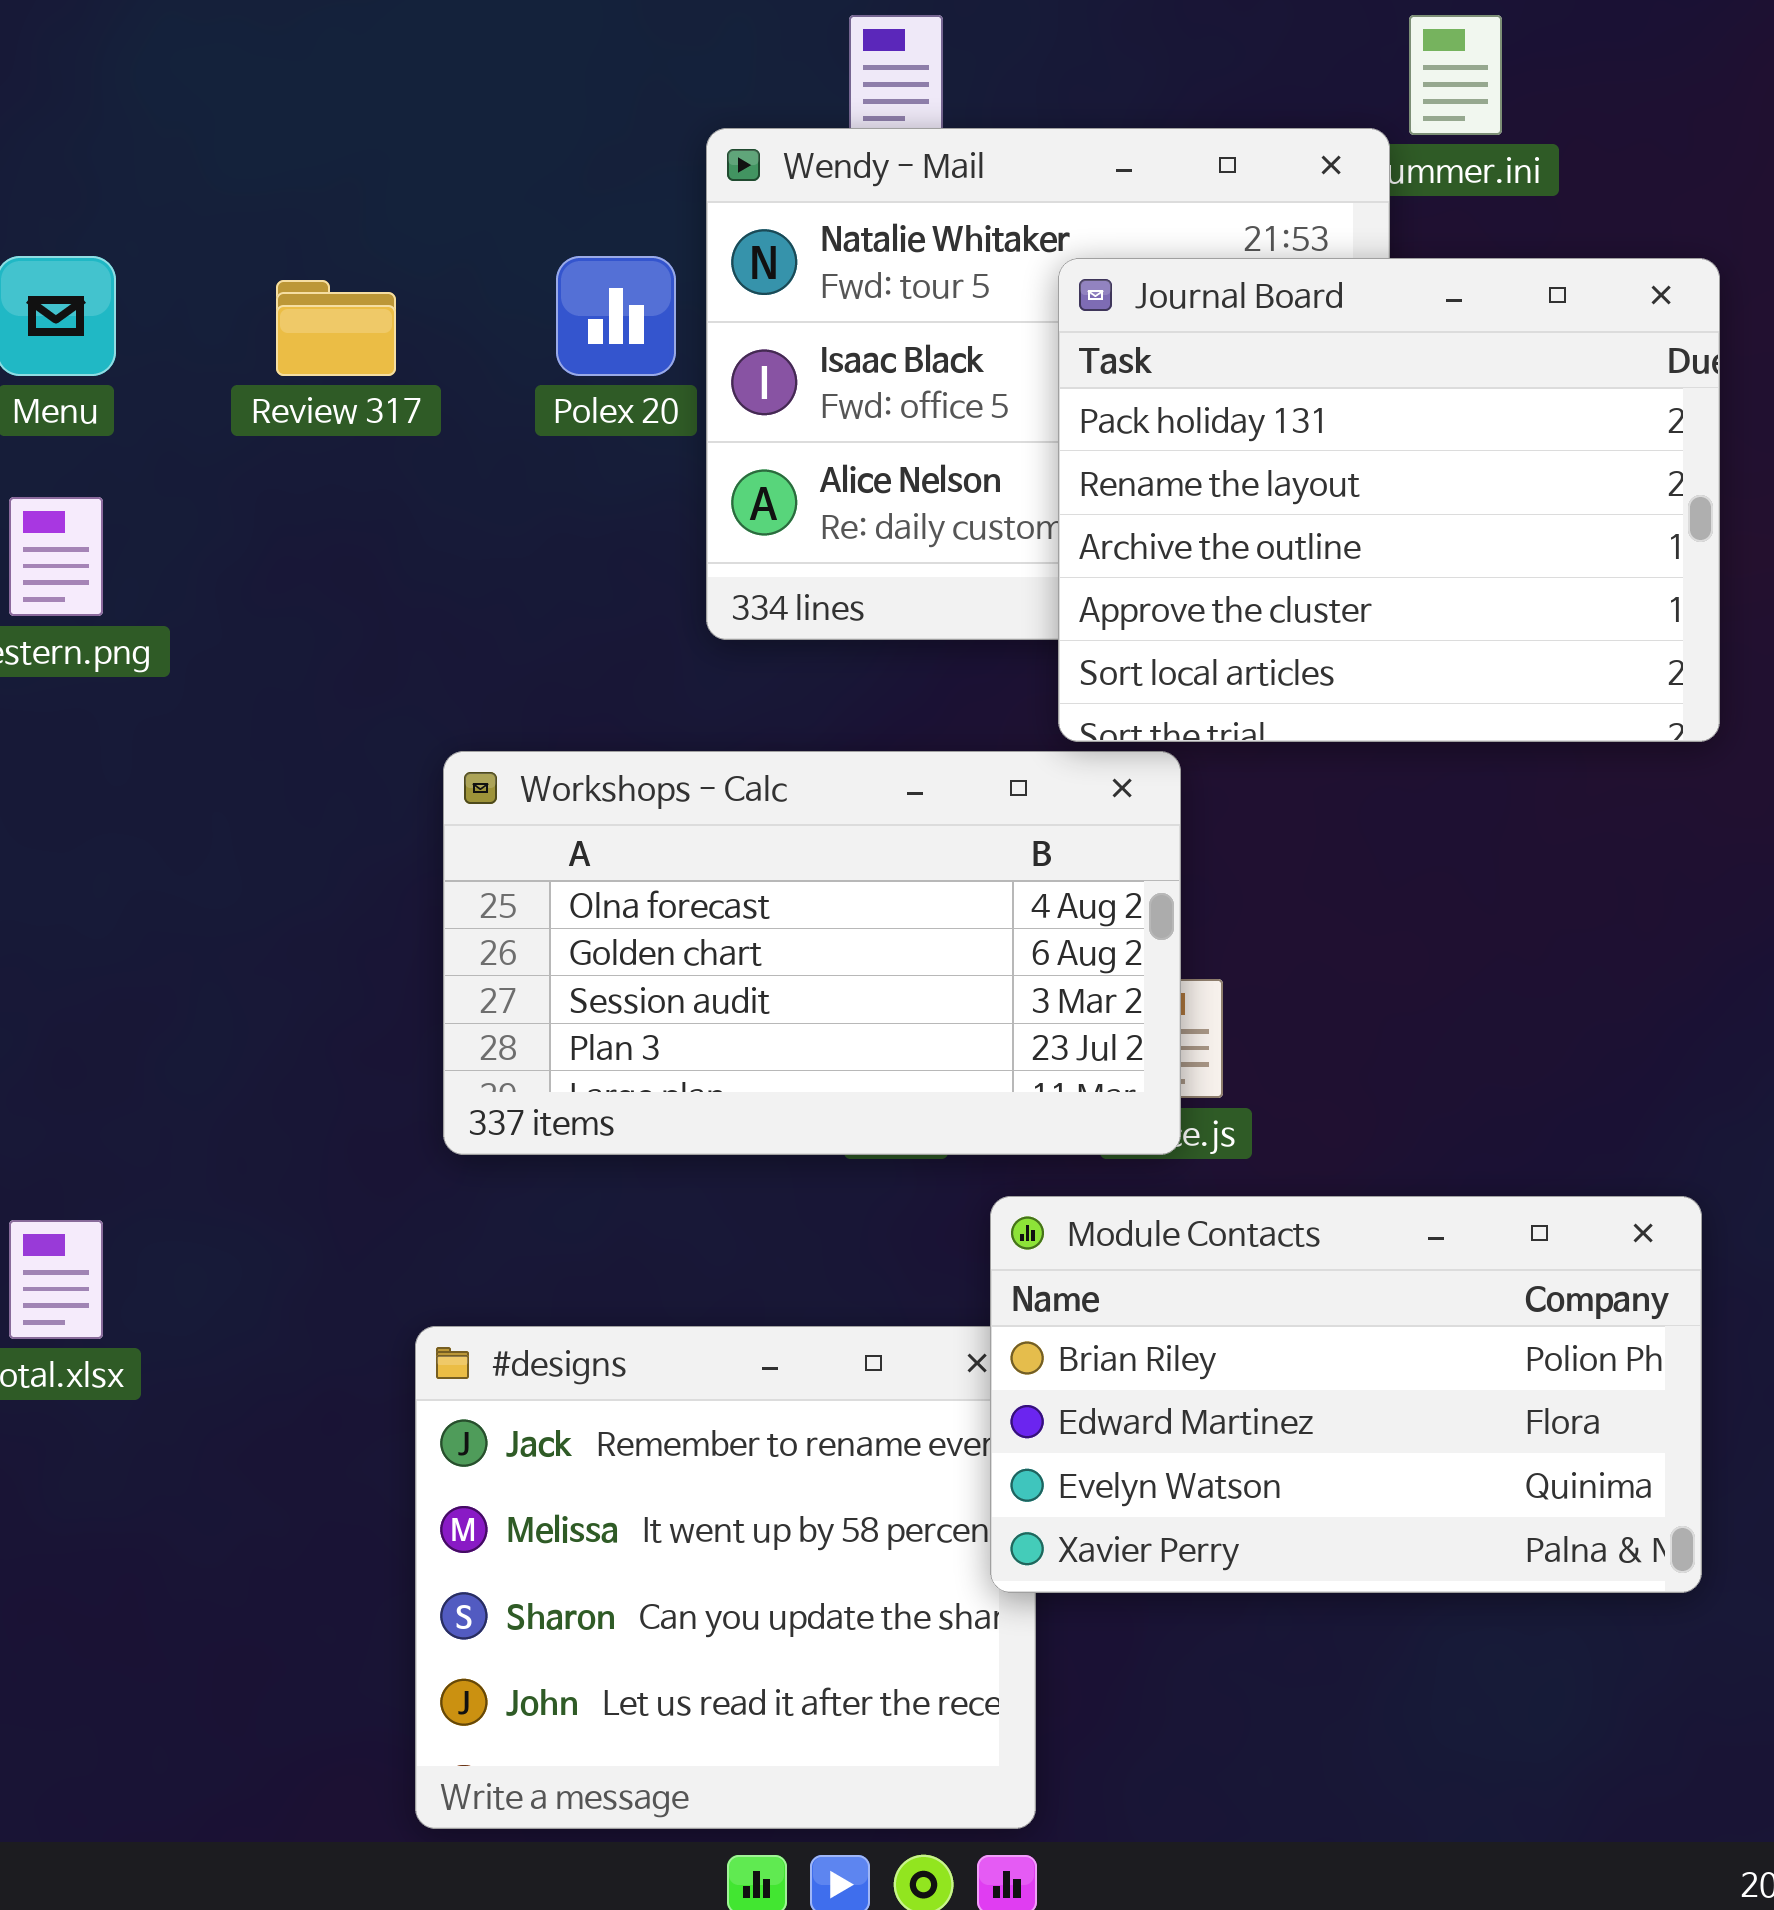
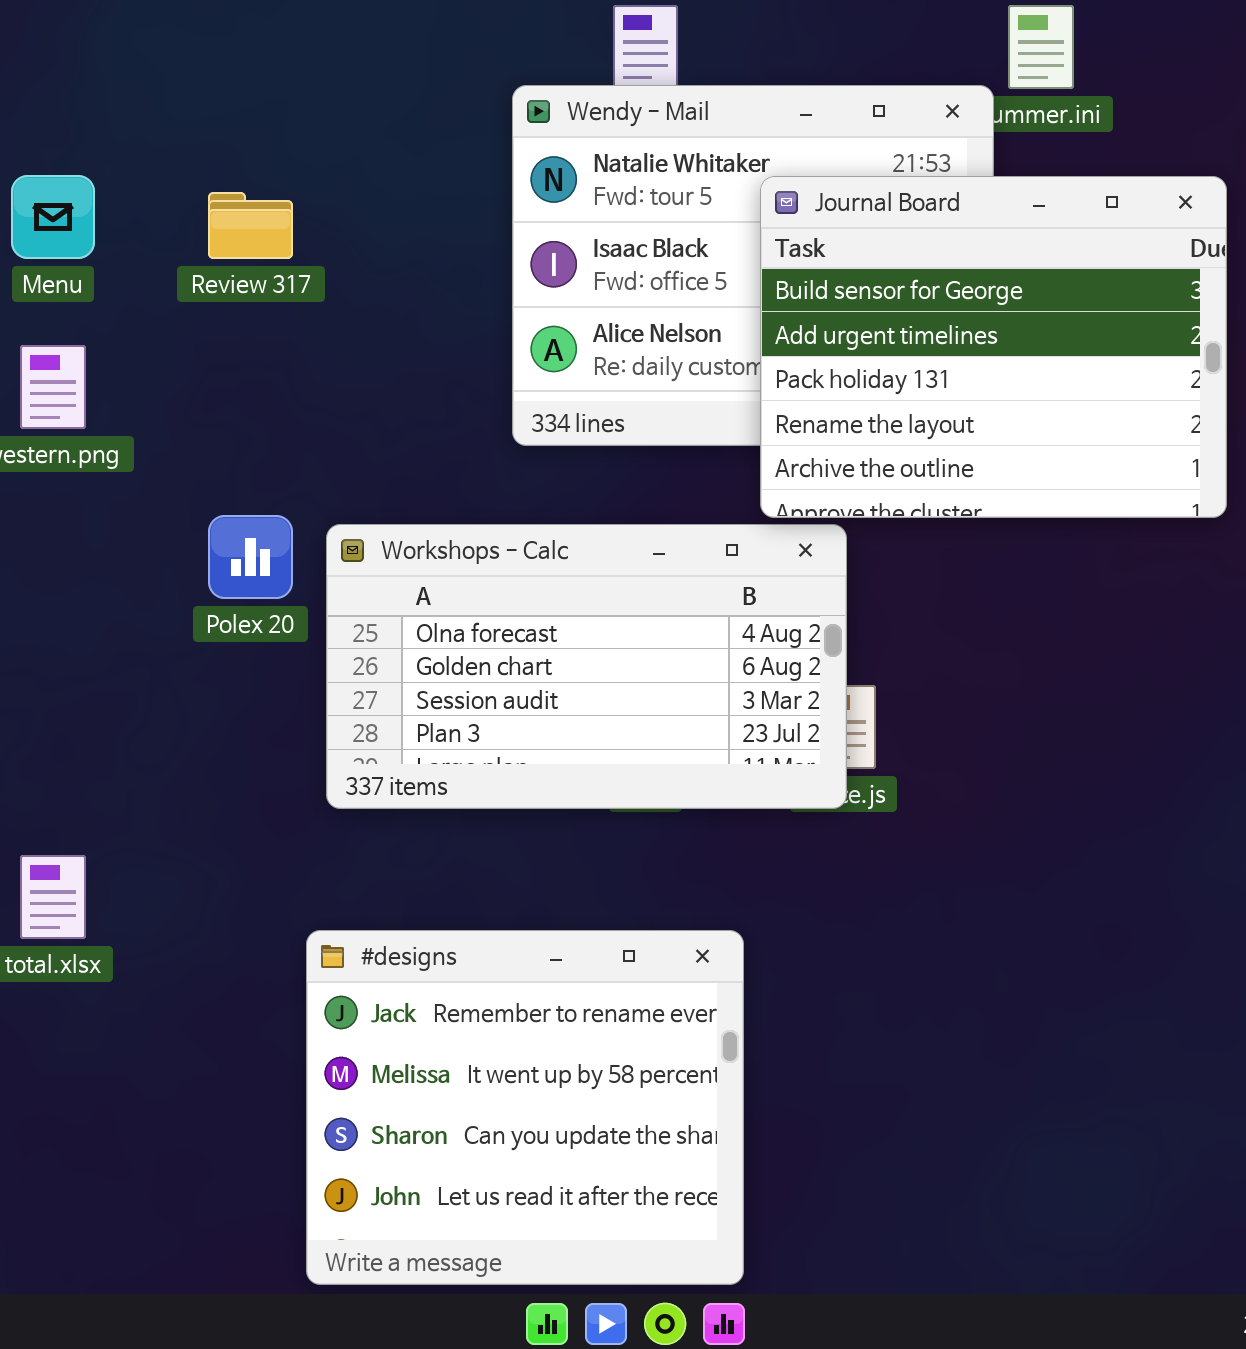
Polex 20: [556,256,676,376] -> [208,515,293,599], moved
Journal Board: [1058,258,1720,742] -> [760,176,1227,518], scrolled up 2 rows
Module Contacts: [990,1196,1702,1593] -> none, closed

